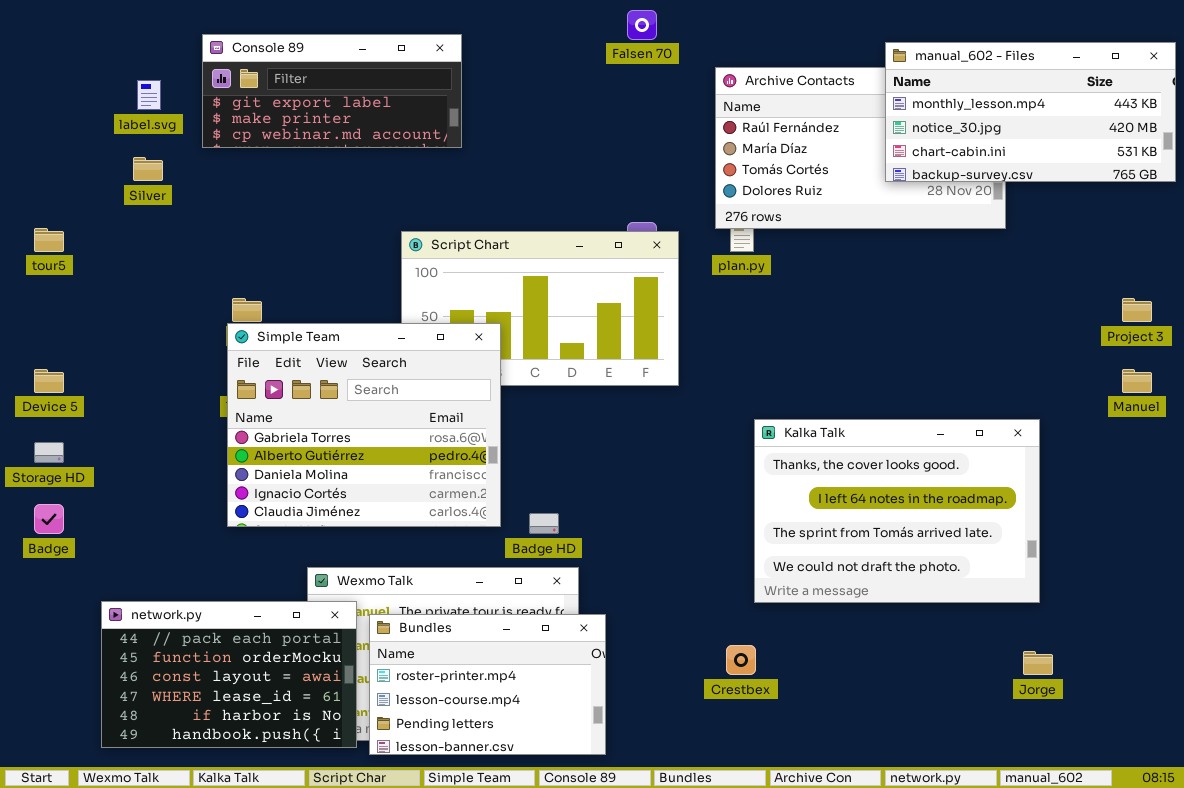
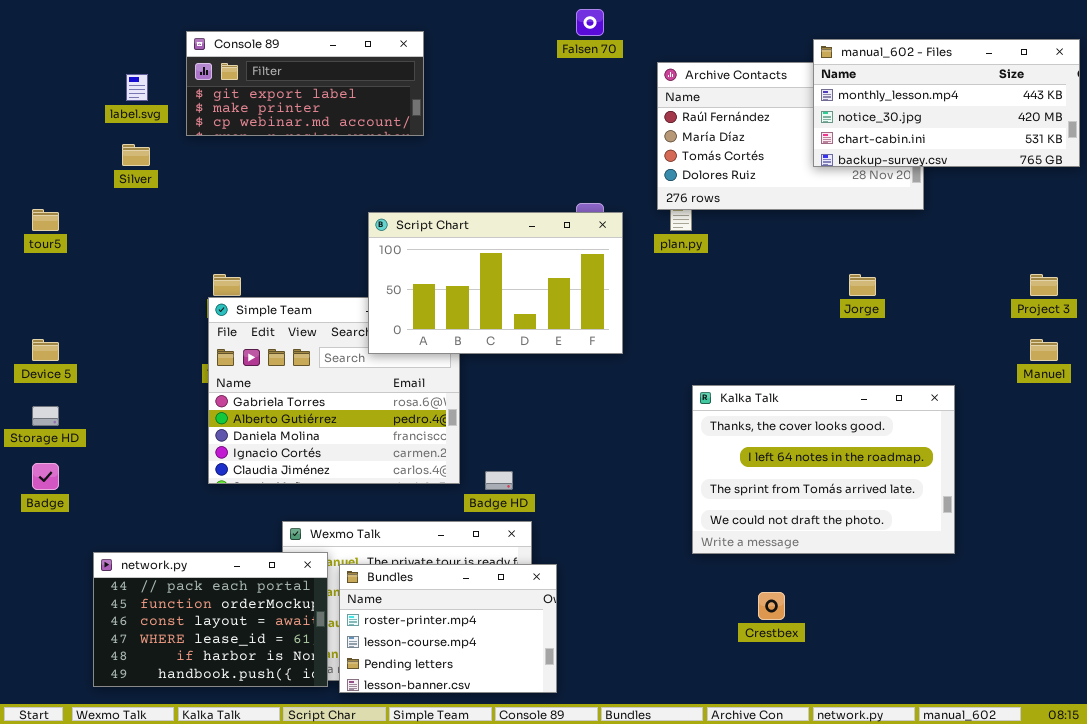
Script Chart: [401,231,679,386] -> [368,212,623,354], raised
Crestbex: [726,645,756,675] -> [758,592,785,620], moved
Jorge: [1023,651,1053,675] -> [849,274,876,296], moved

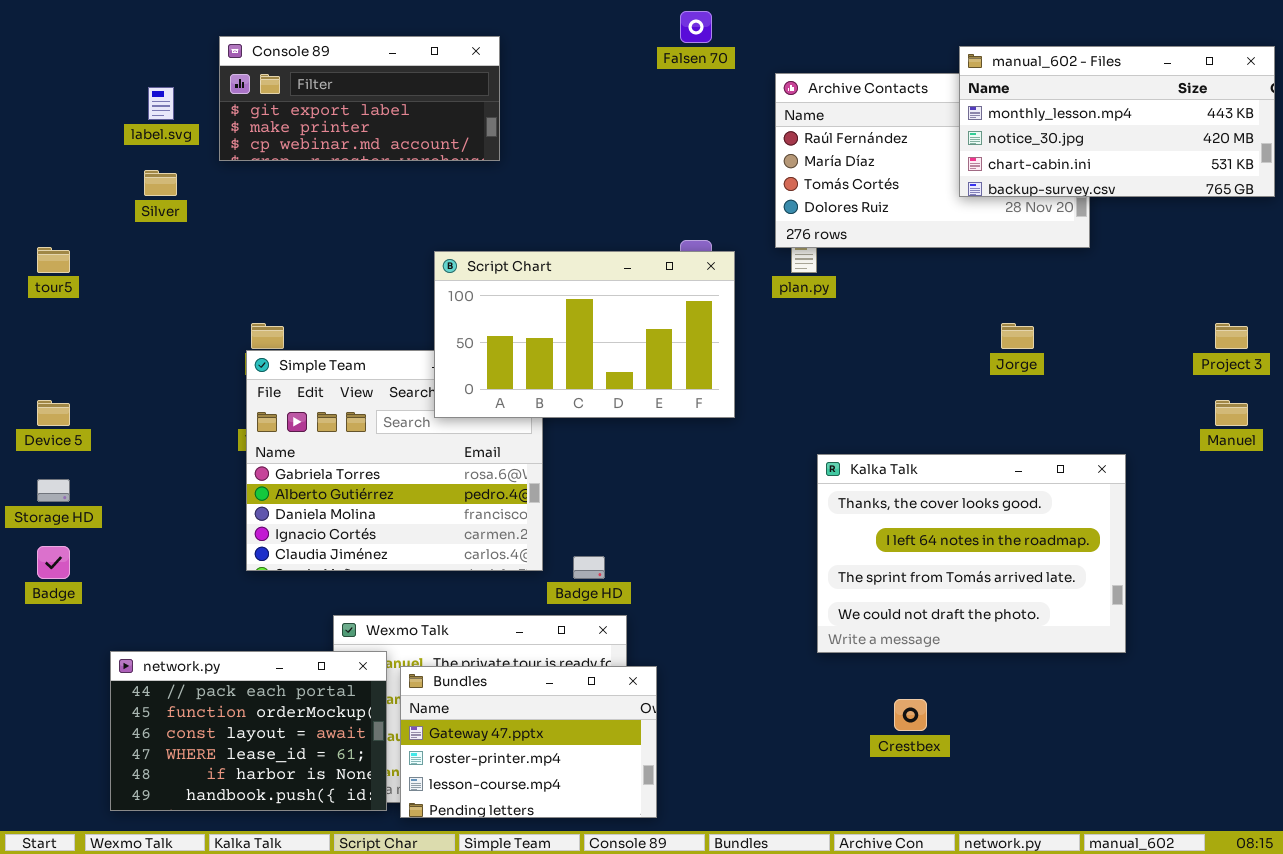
Bundles: [339,564,557,693] -> [400,666,657,818], scrolled up 1 row

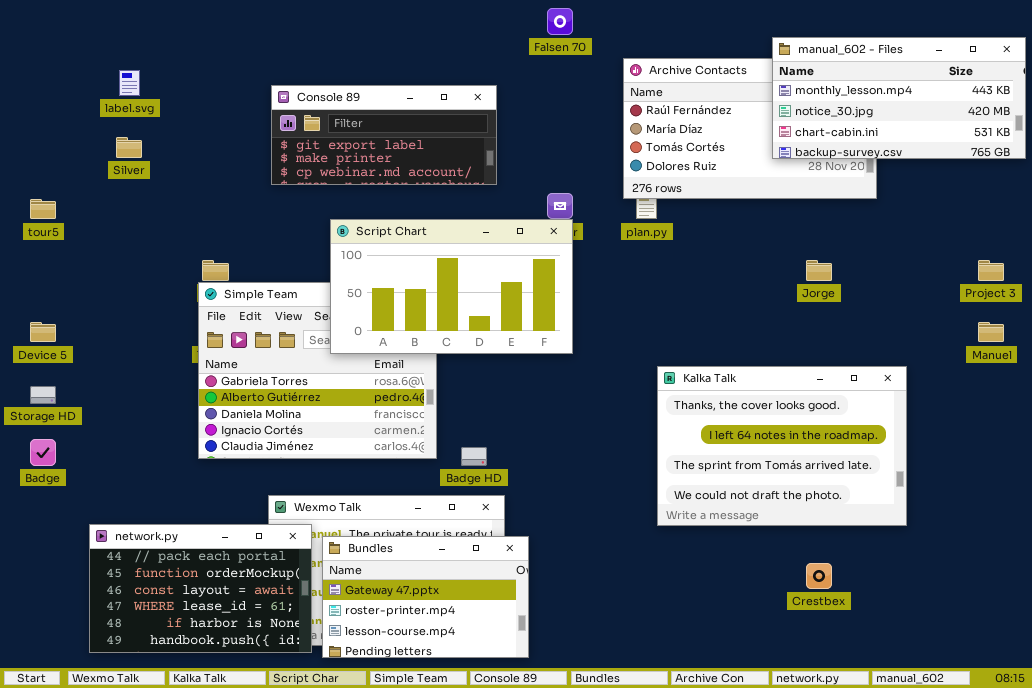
Console 89: [219,36,500,161] -> [271,85,497,185], moved
Script Chart: [434,251,735,418] -> [330,219,573,354], moved
Crestbex: [894,699,927,731] -> [806,563,832,589], moved

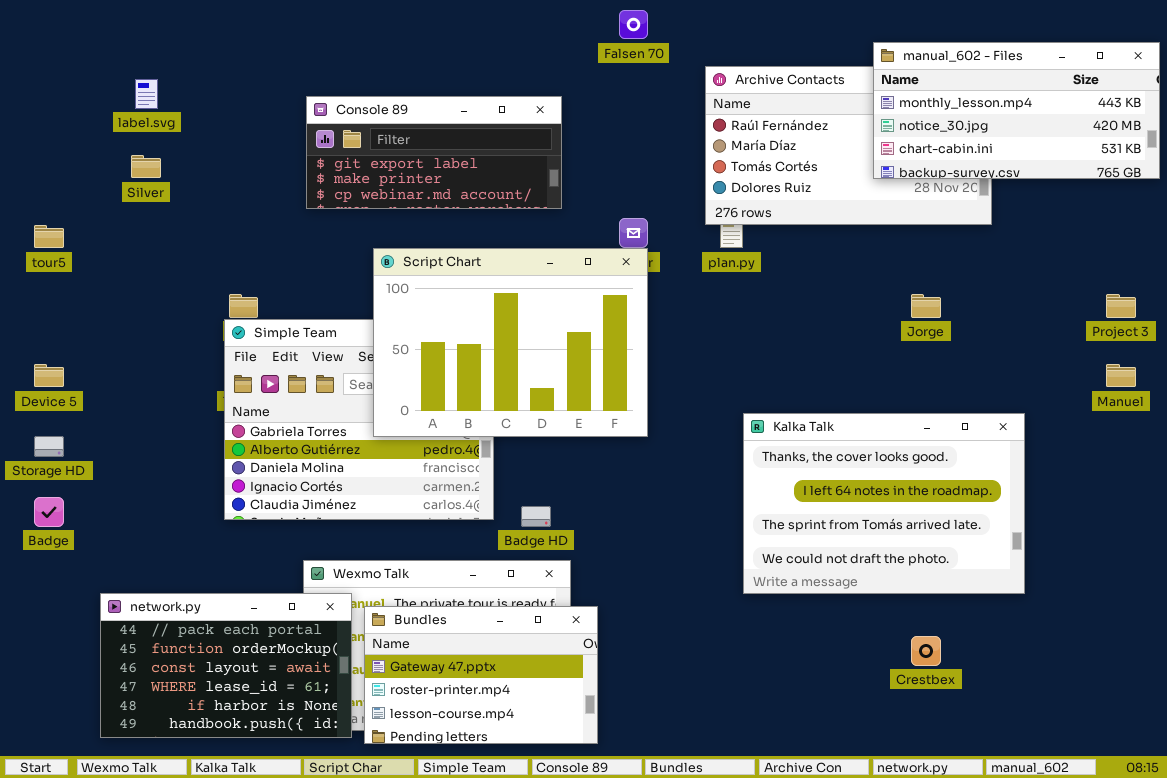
Script Chart: [330,219,573,354] -> [373,248,648,437], resized

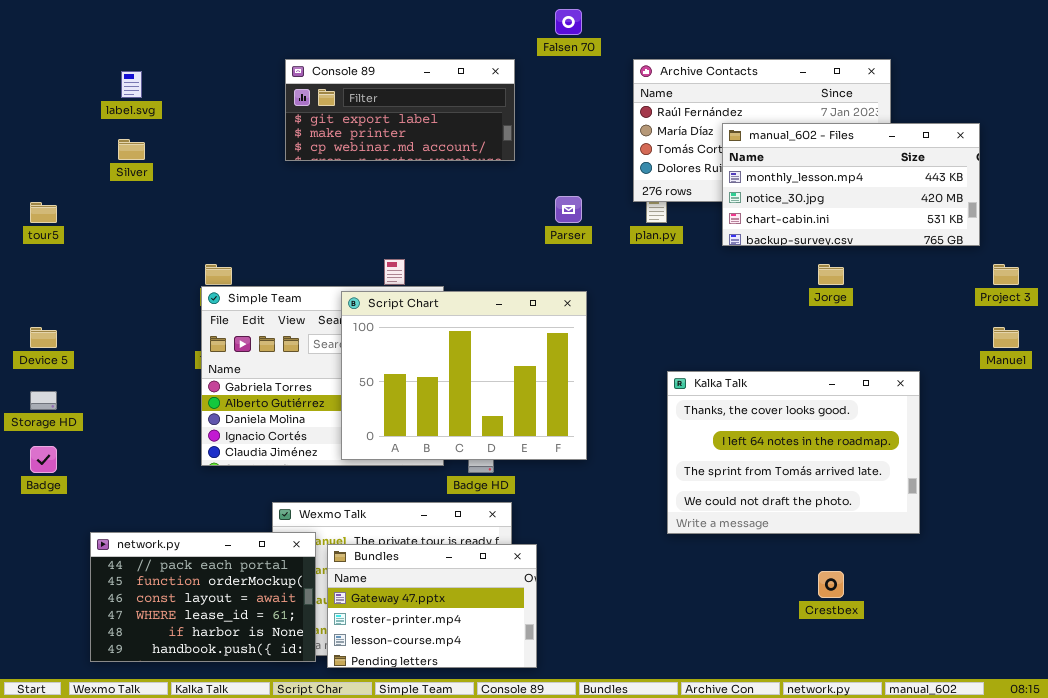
manual_602 - Files: [873,42,1160,179] -> [722,123,980,246], moved
Console 89: [306,96,562,209] -> [285,59,515,161], moved
Script Chart: [373,248,648,437] -> [341,291,587,460], moved

